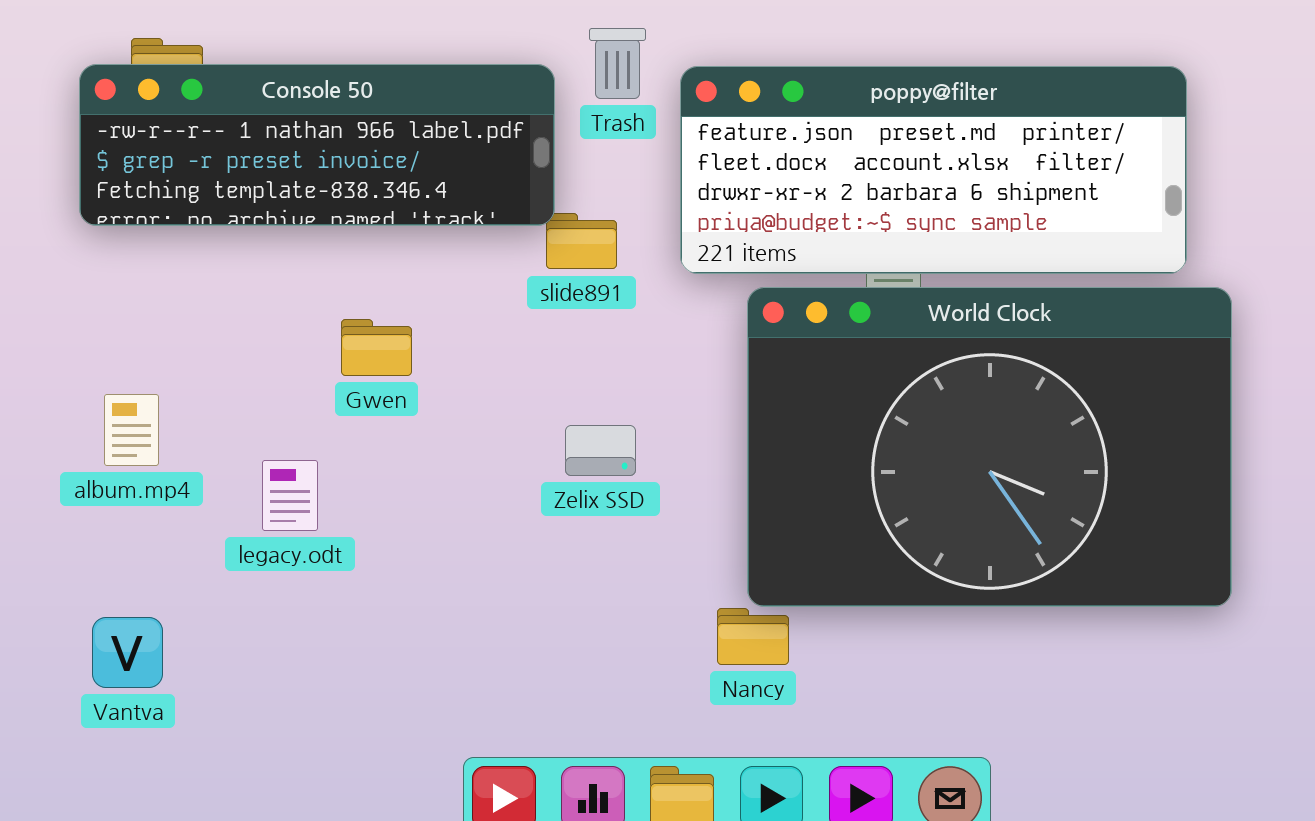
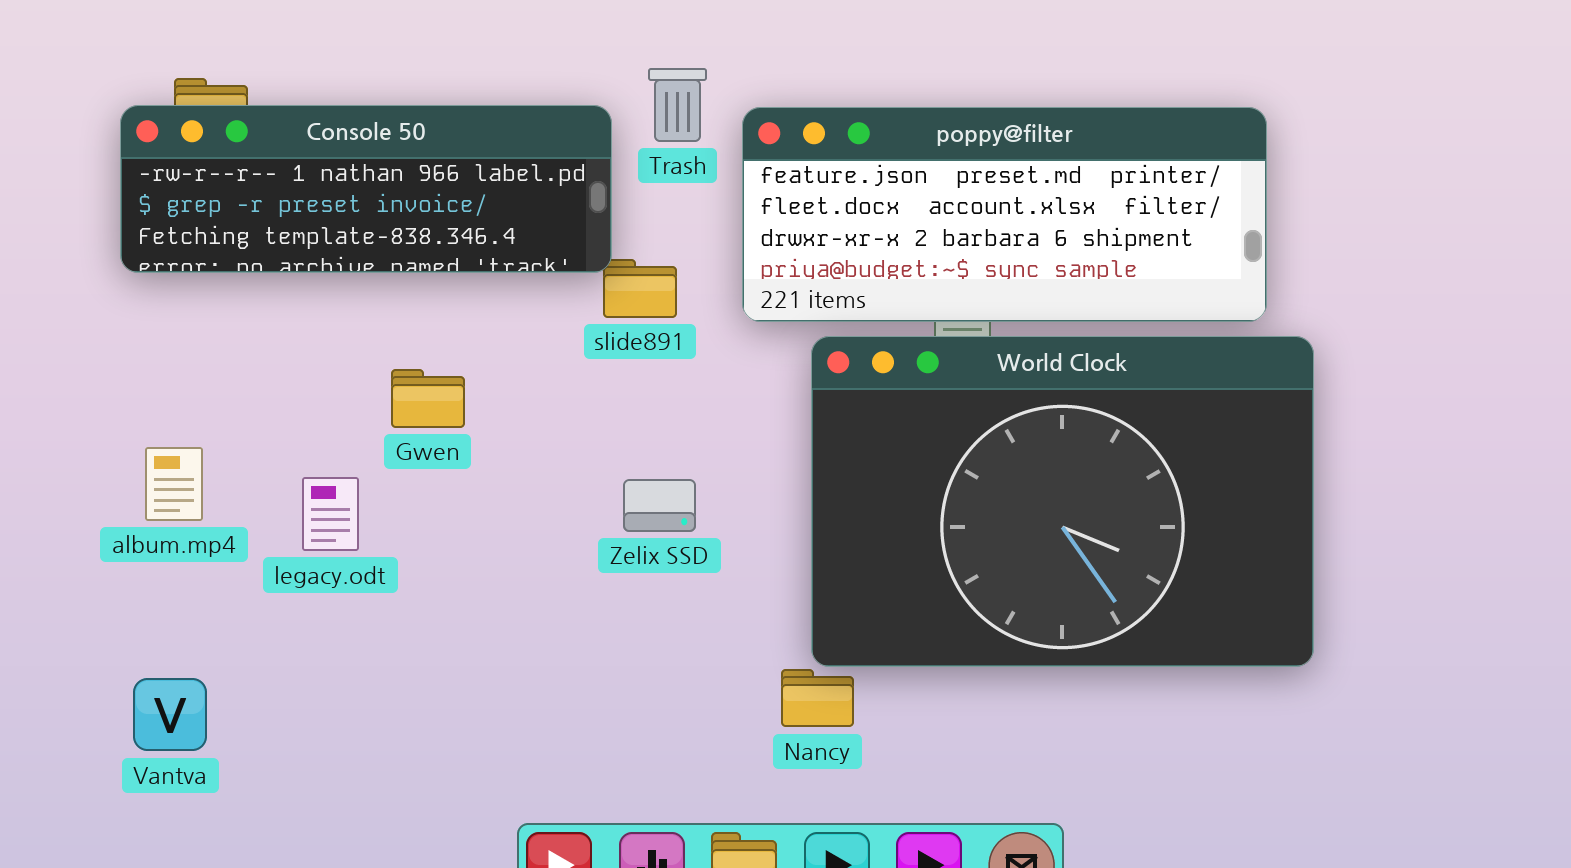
legacy.odt: [262,460,318,531] -> [302,477,359,551], moved

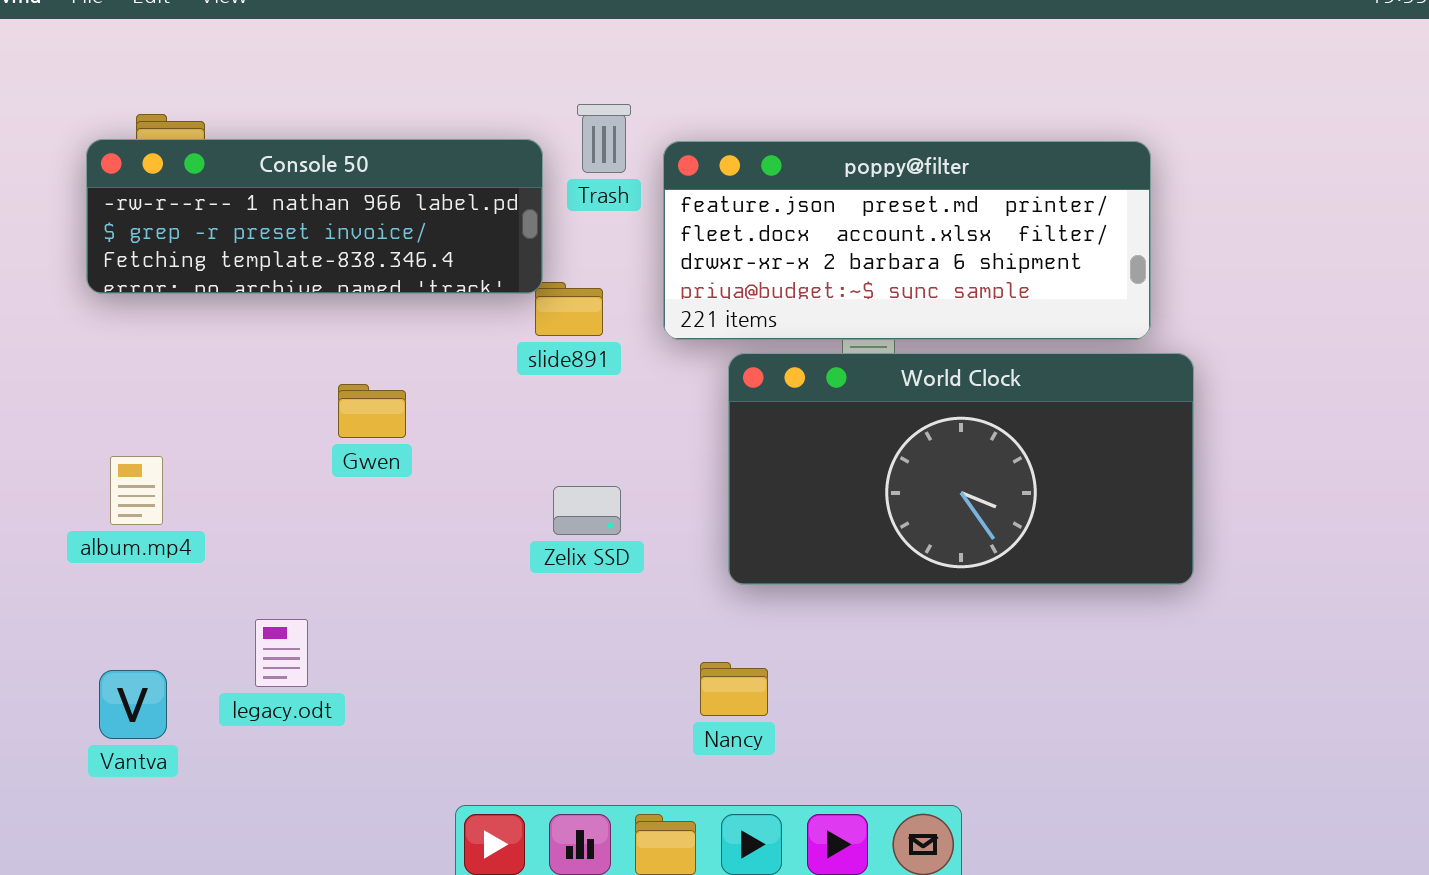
World Clock: [811,336,1314,667] -> [728,353,1194,585], resized
legacy.odt: [302,477,359,551] -> [255,619,308,687], moved

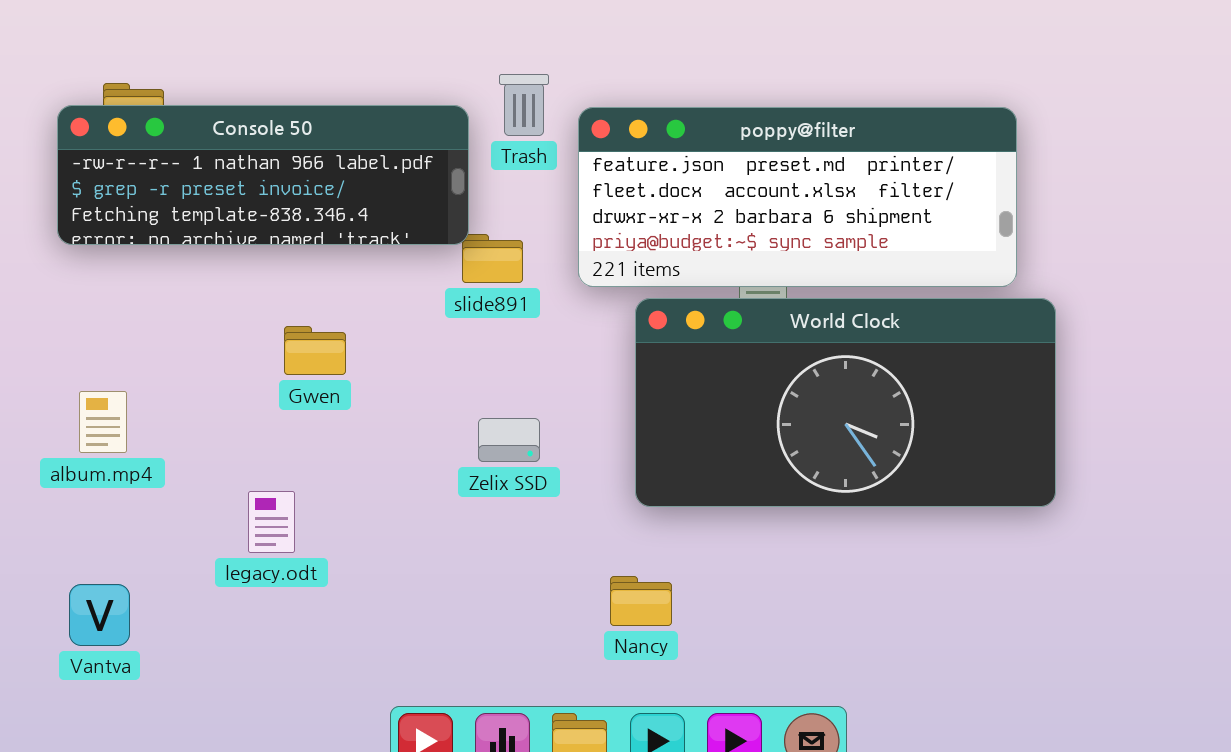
legacy.odt: [255,619,308,687] -> [248,491,295,553], moved

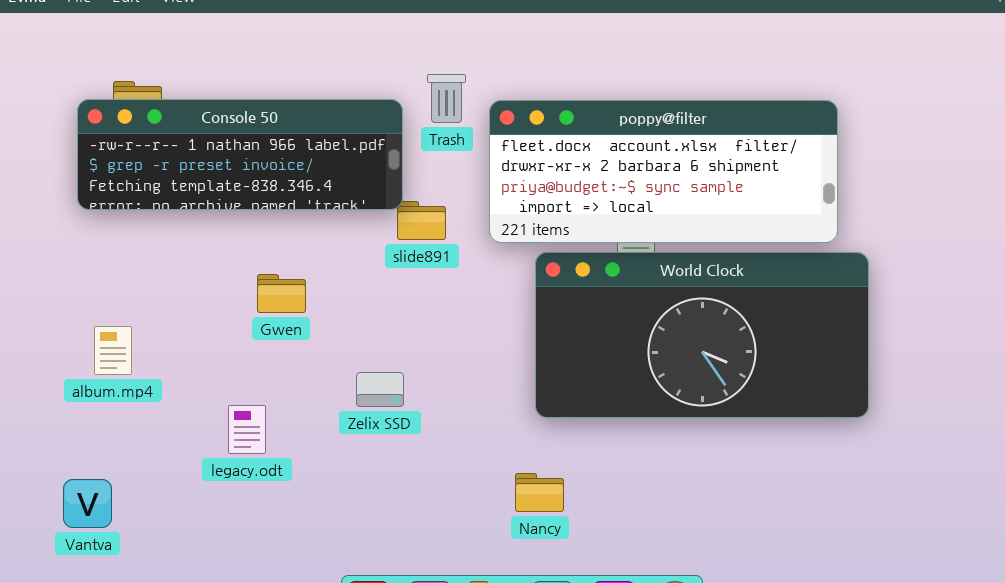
poppy@filter: [578,107,1017,287] -> [489,100,838,243], scrolled down 1 row
Zelix SSD: [478,418,540,462] -> [356,372,404,407], moved
Vantva: [69,584,130,646] -> [63,479,112,528], moved

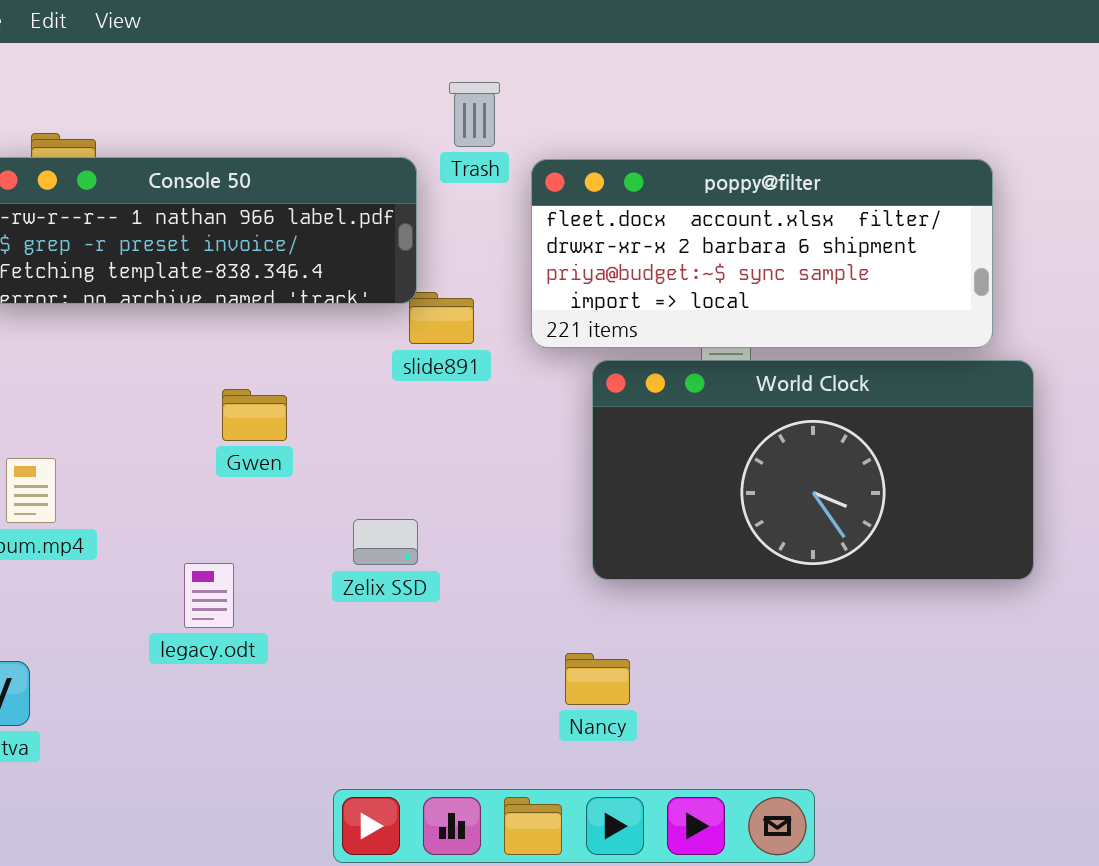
Trash: [427,74,466,123] -> [449,82,500,147], moved

